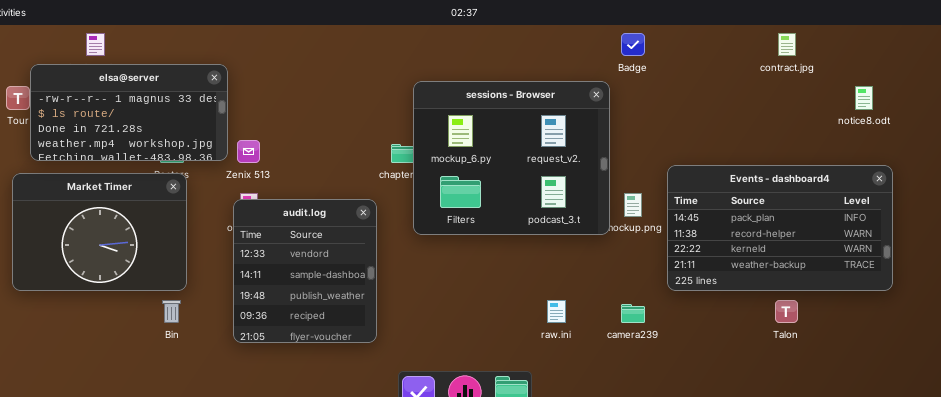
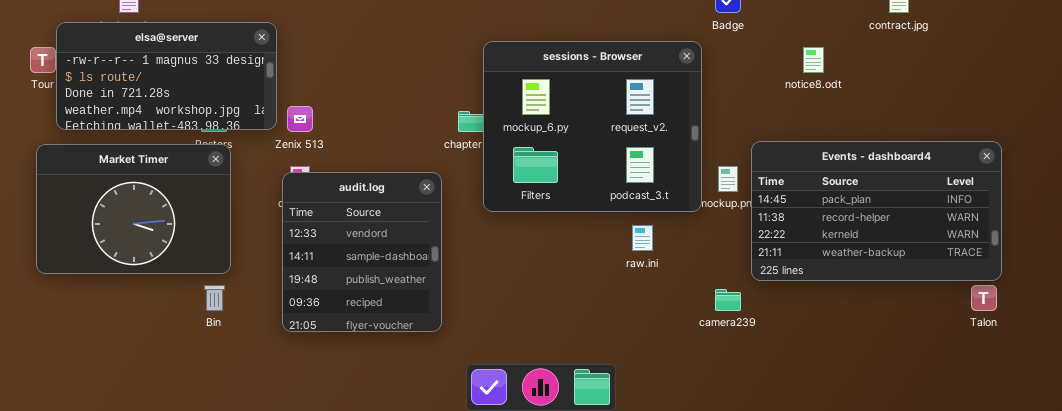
notice8.odt: [855,86,873,110] -> [803,47,824,73], moved
Events - dashboard4: [667,165,893,291] -> [751,141,1002,281], moved
raw.ini: [547,300,566,323] -> [632,225,653,251], moved
Talon: [775,300,798,323] -> [971,285,997,311], moved

